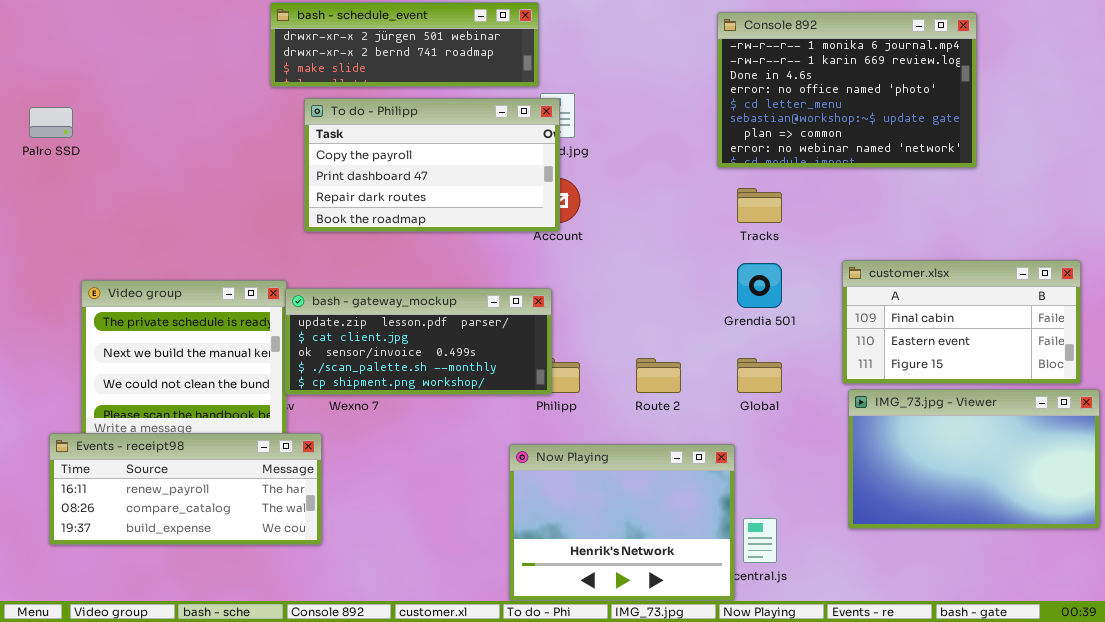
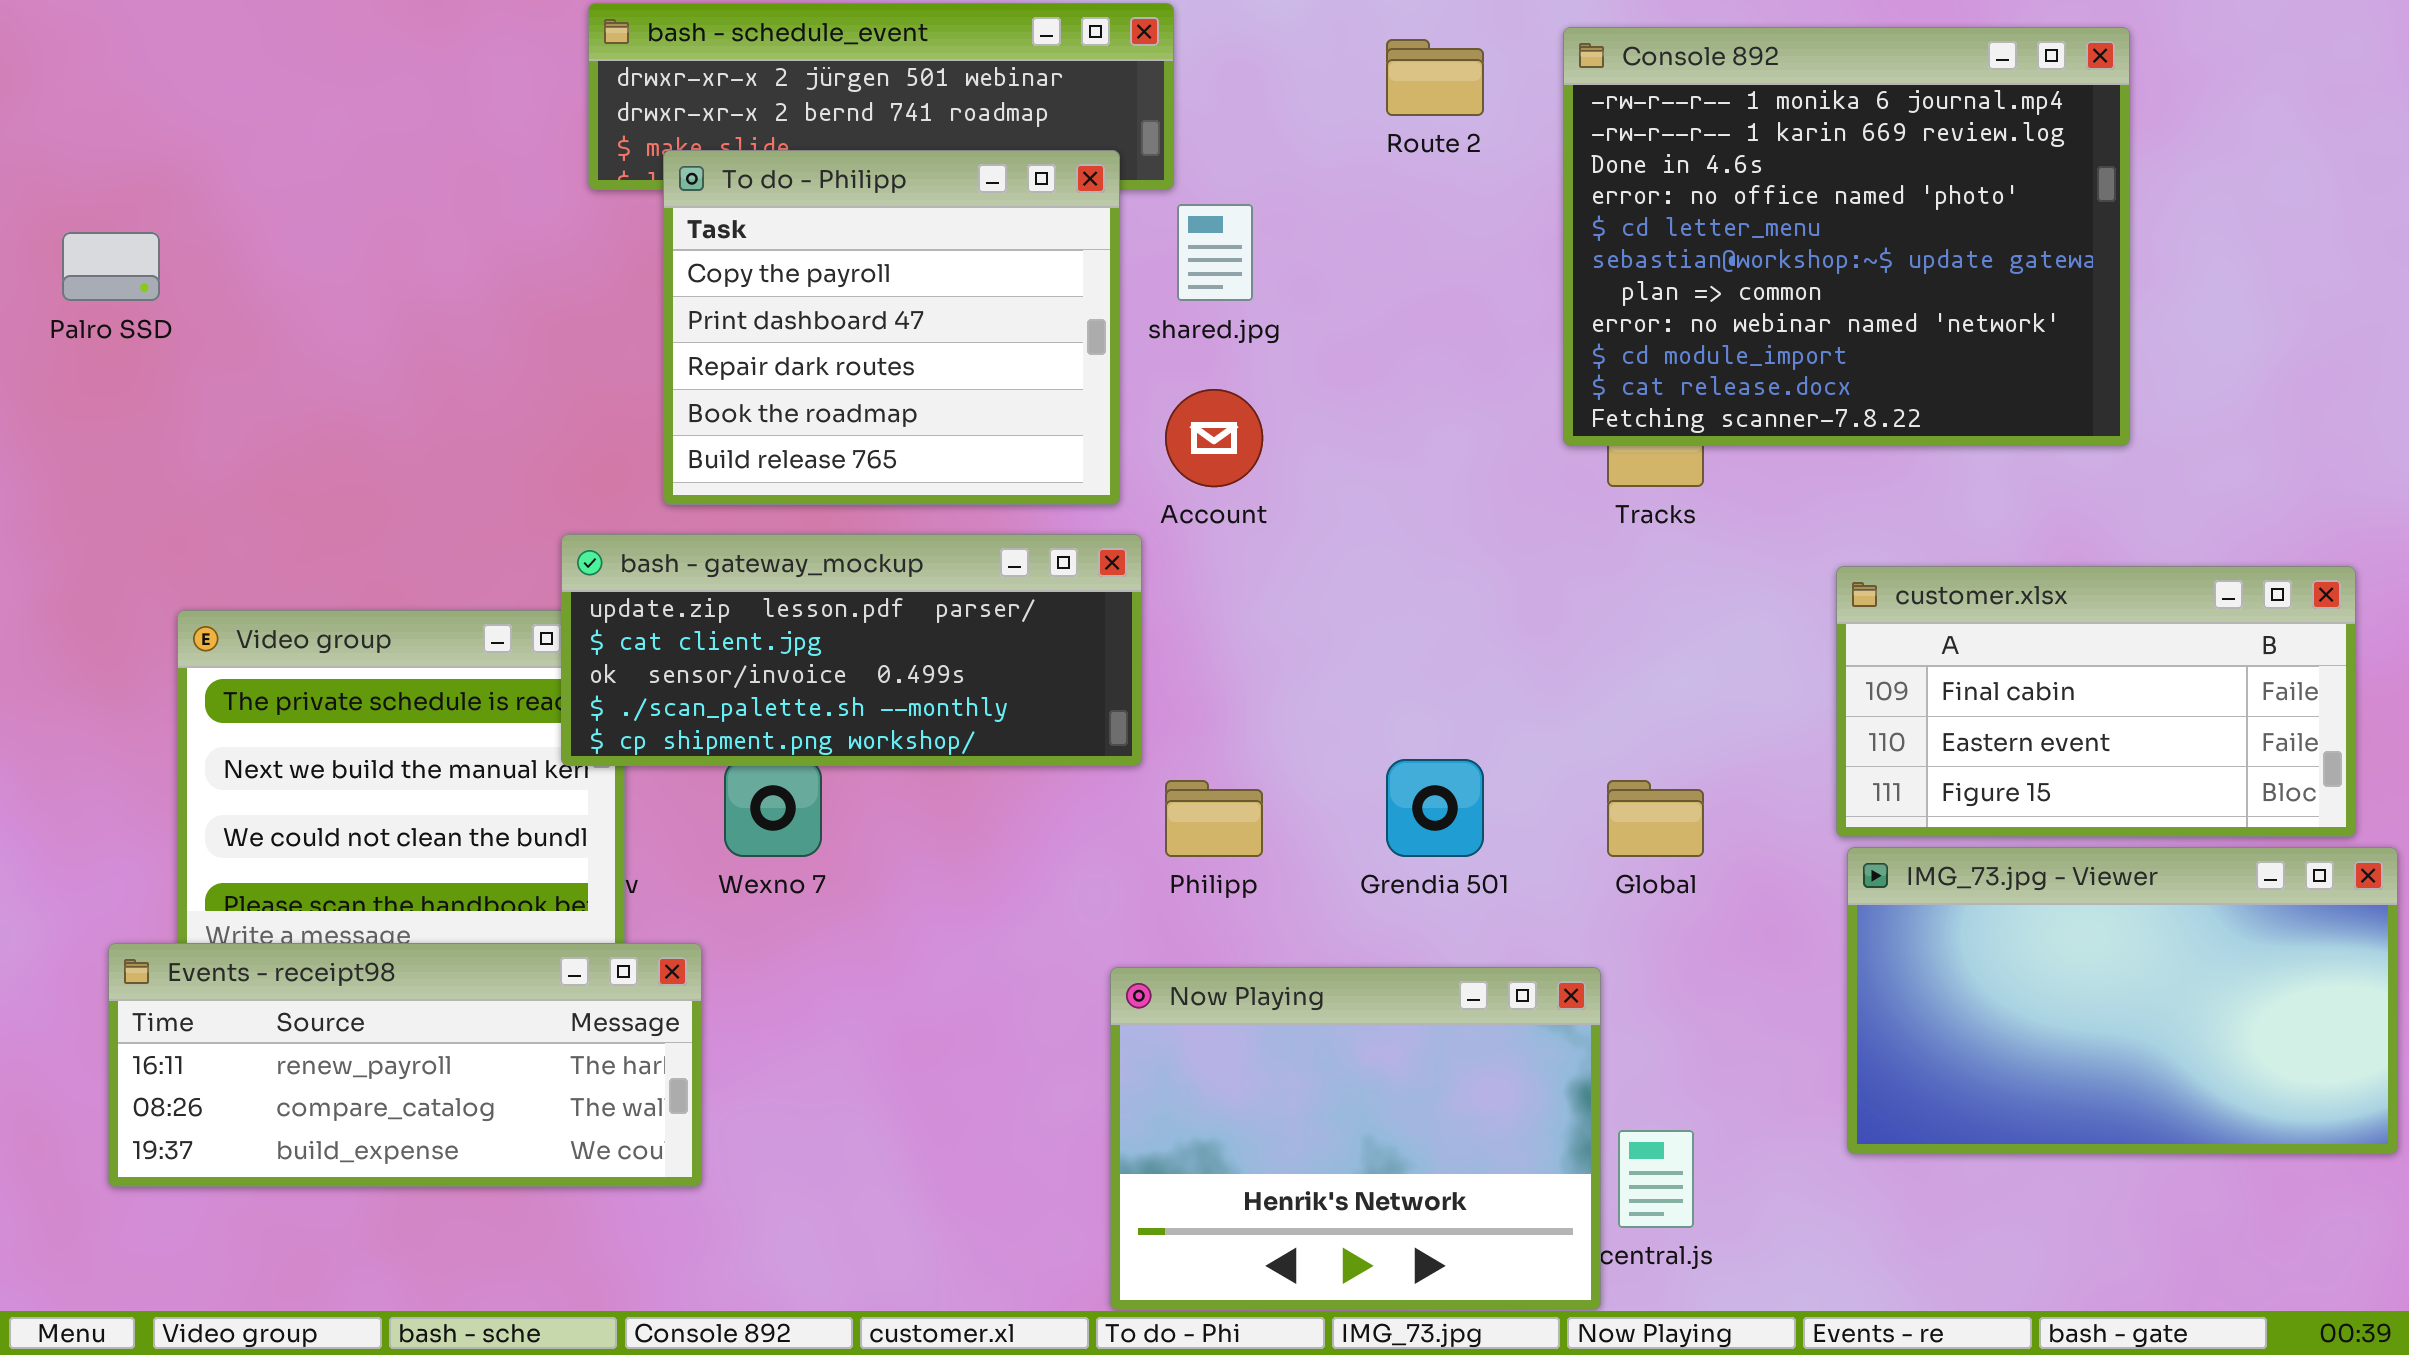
Console 892: [717,12,977,168] -> [1563,27,2130,446], resized
To do - Philipp: [304,98,560,232] -> [663,150,1120,505], resized
Grendia 501: [737,263,782,308] -> [1386,759,1484,857], moved
bash - gateway_mockup: [285,288,552,395] -> [561,534,1142,766], moved
Route 2: [636,358,681,393] -> [1386,39,1484,116], moved

